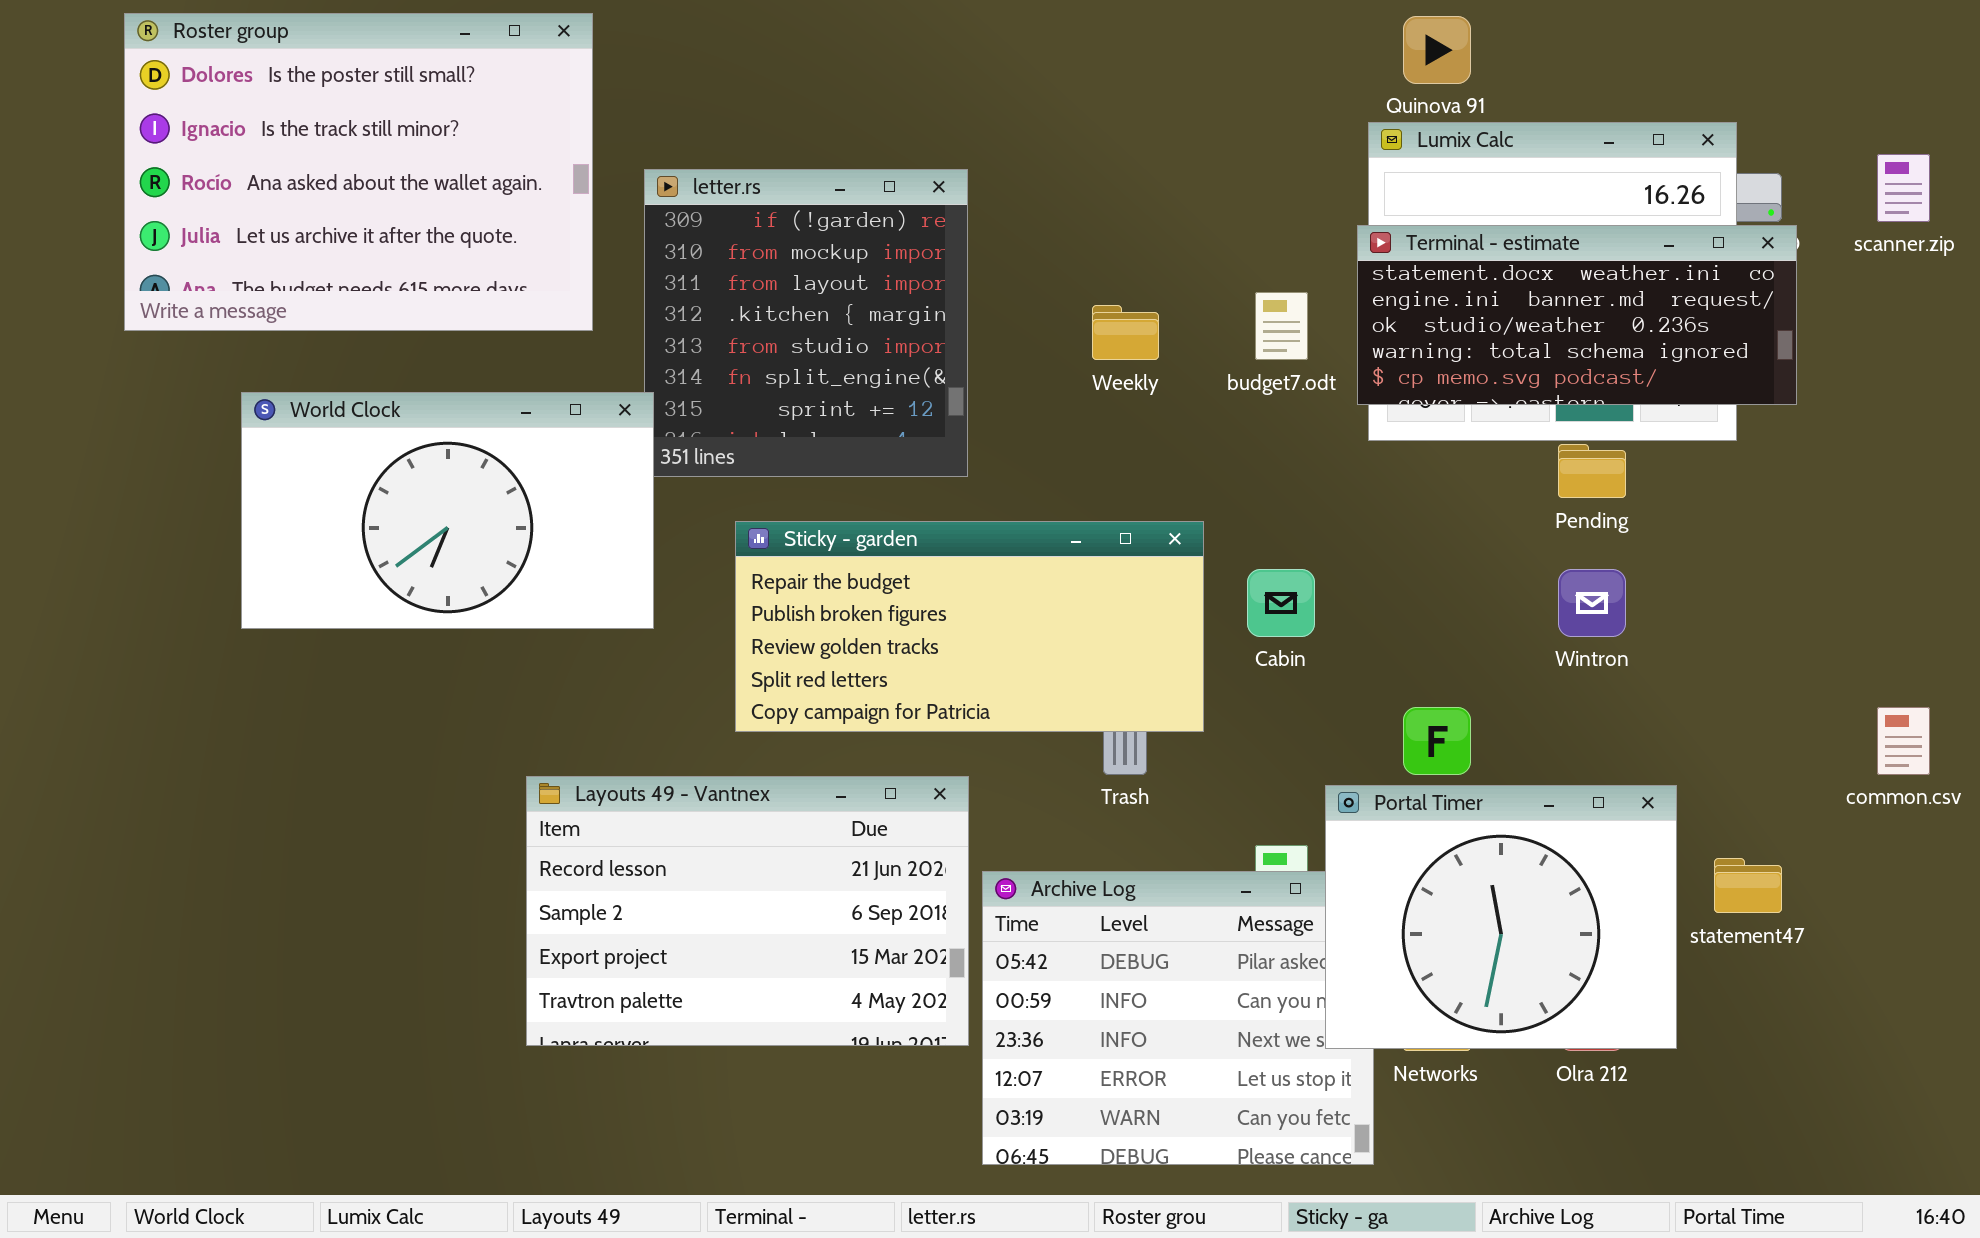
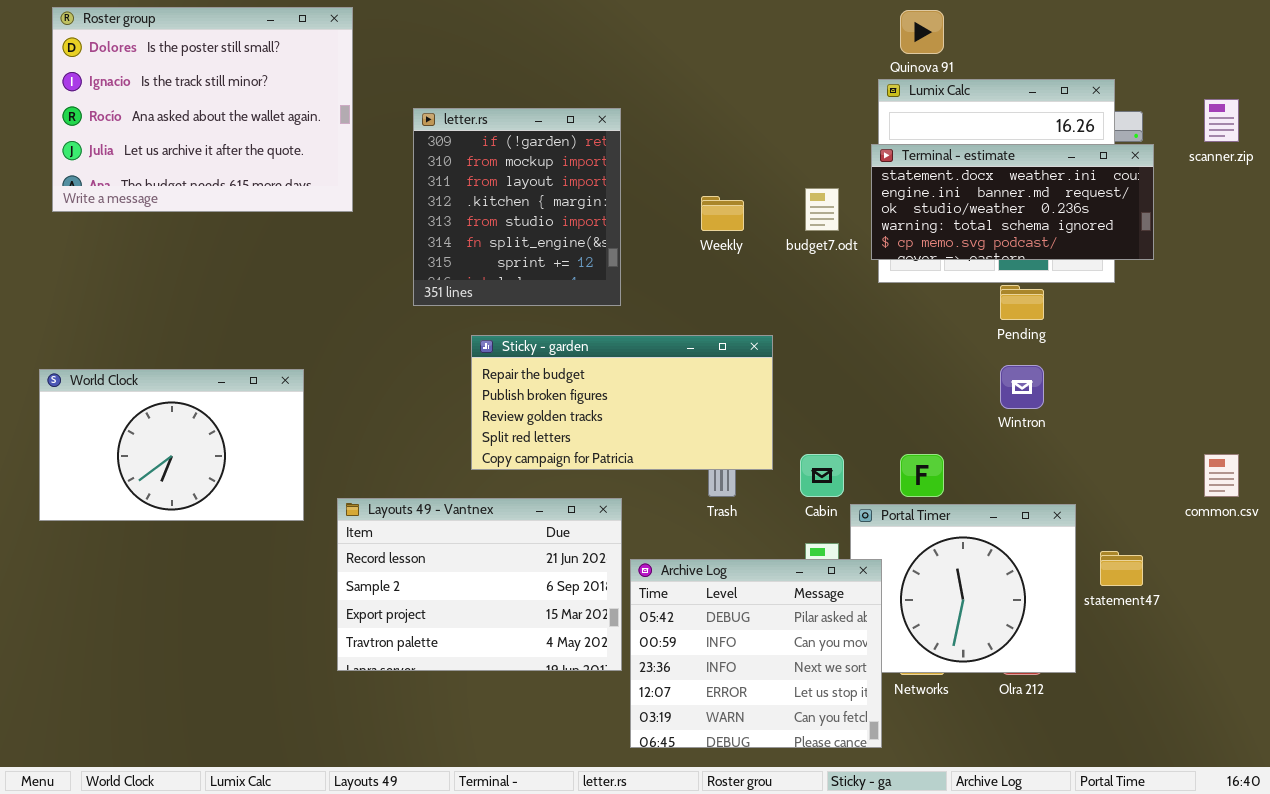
Roster group: [124,13,593,331] -> [52,7,353,212], moved
World Clock: [241,392,654,629] -> [39,369,304,521], moved
Cabin: [1247,569,1315,637] -> [800,454,844,497], moved
Archive Log: [982,871,1374,1165] -> [630,559,882,748], raised

